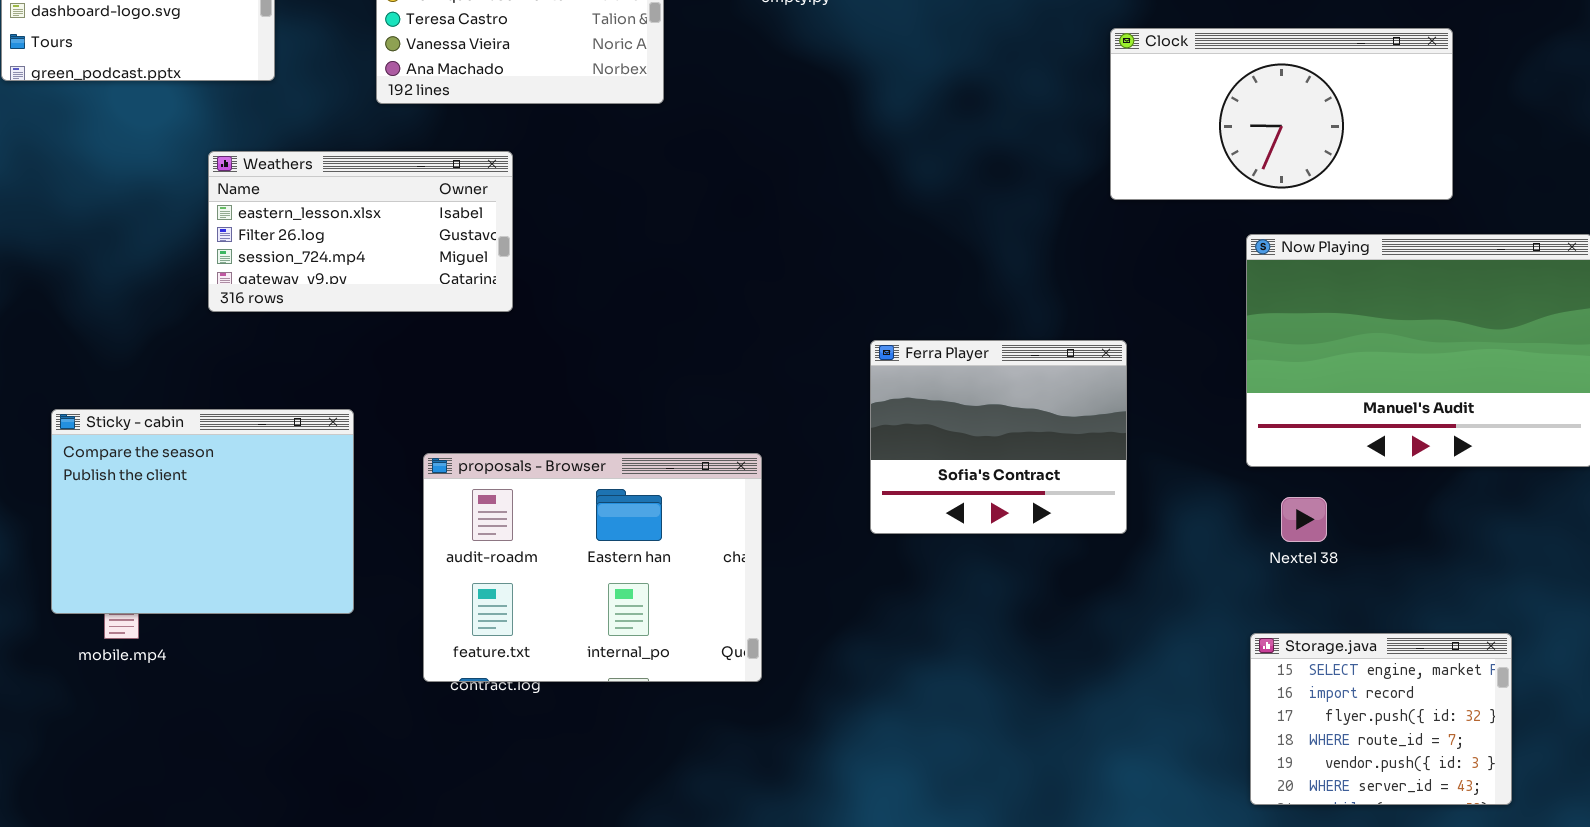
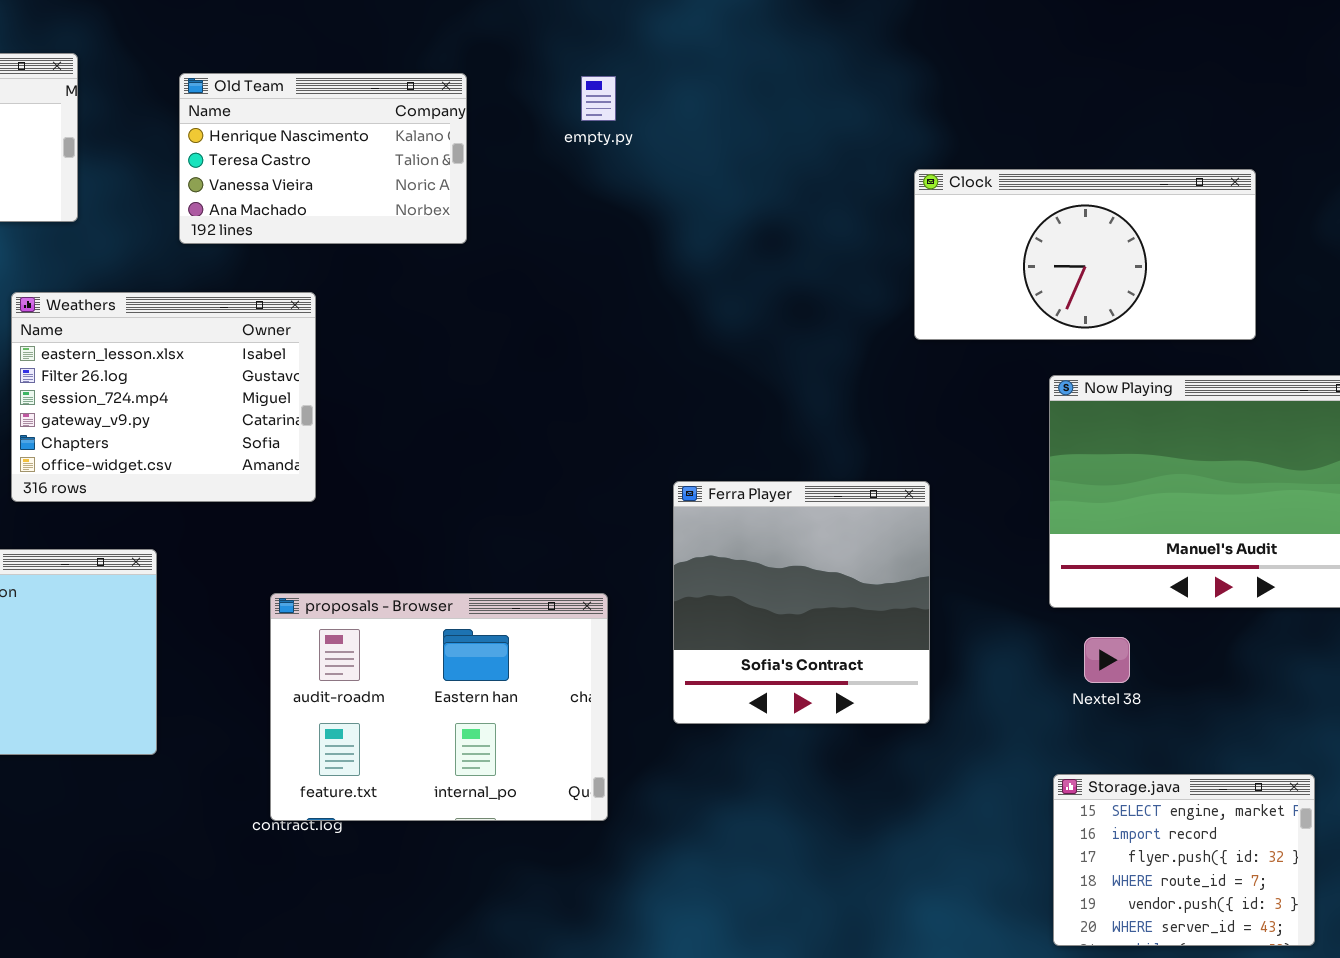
Weathers: [208,151,513,312] -> [11,292,316,502], resized
Ferra Player: [870,340,1127,534] -> [673,481,930,724], resized
proposals - Browser: [423,453,762,682] -> [270,593,608,821], moved

